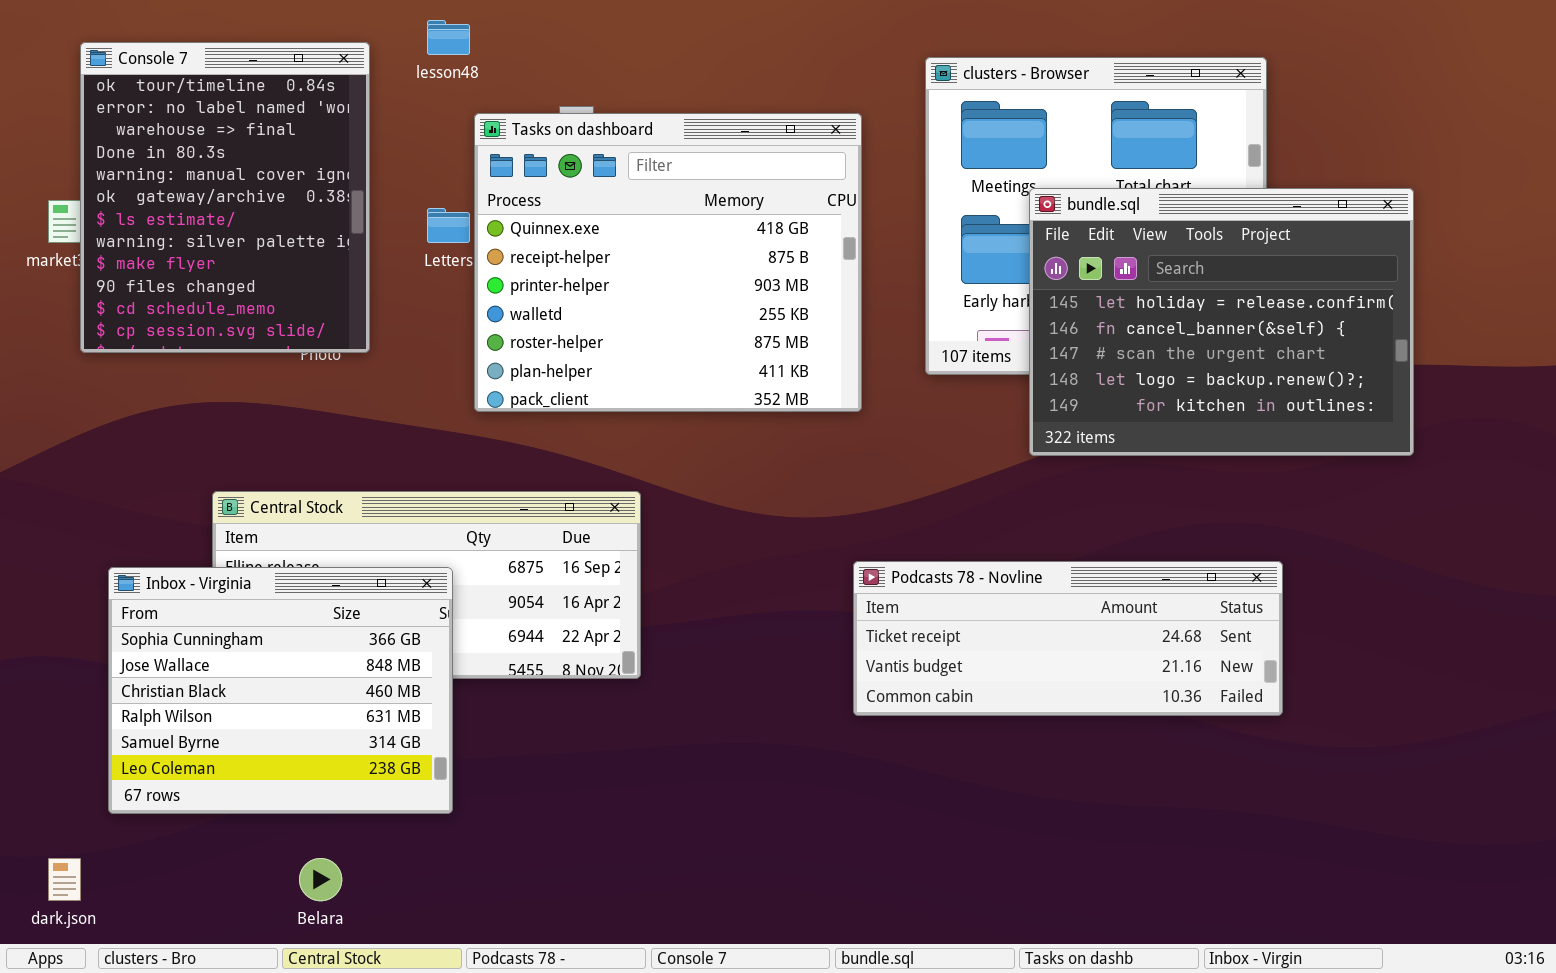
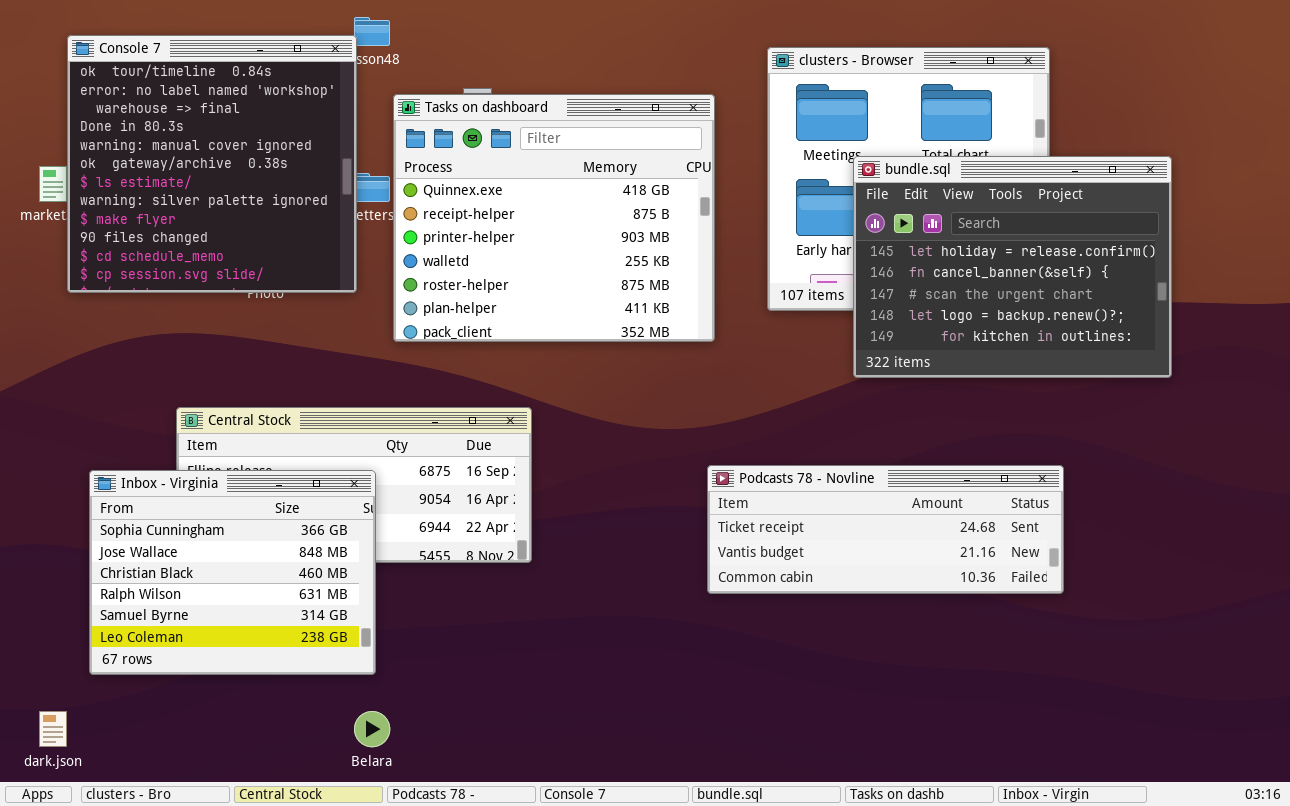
Console 7: [80,42,370,353] -> [67,35,357,293], resized
Belara: [299,858,342,901] -> [354,711,390,747], moved

